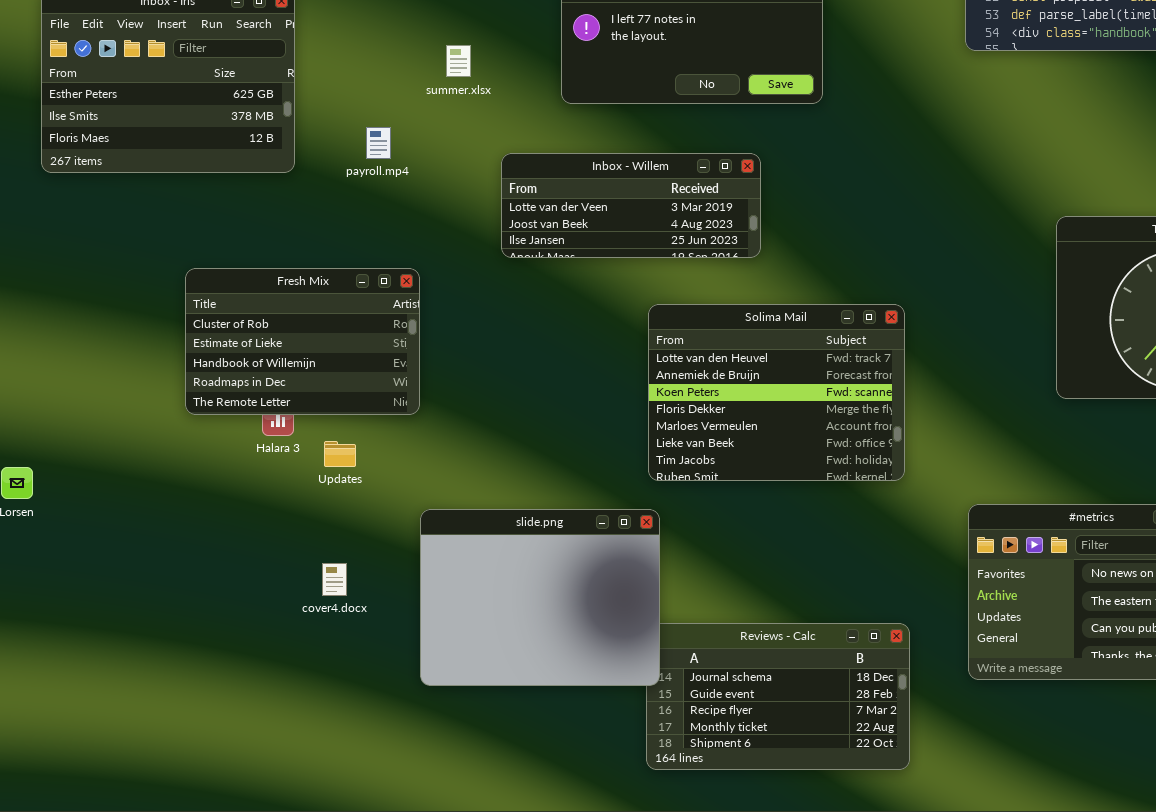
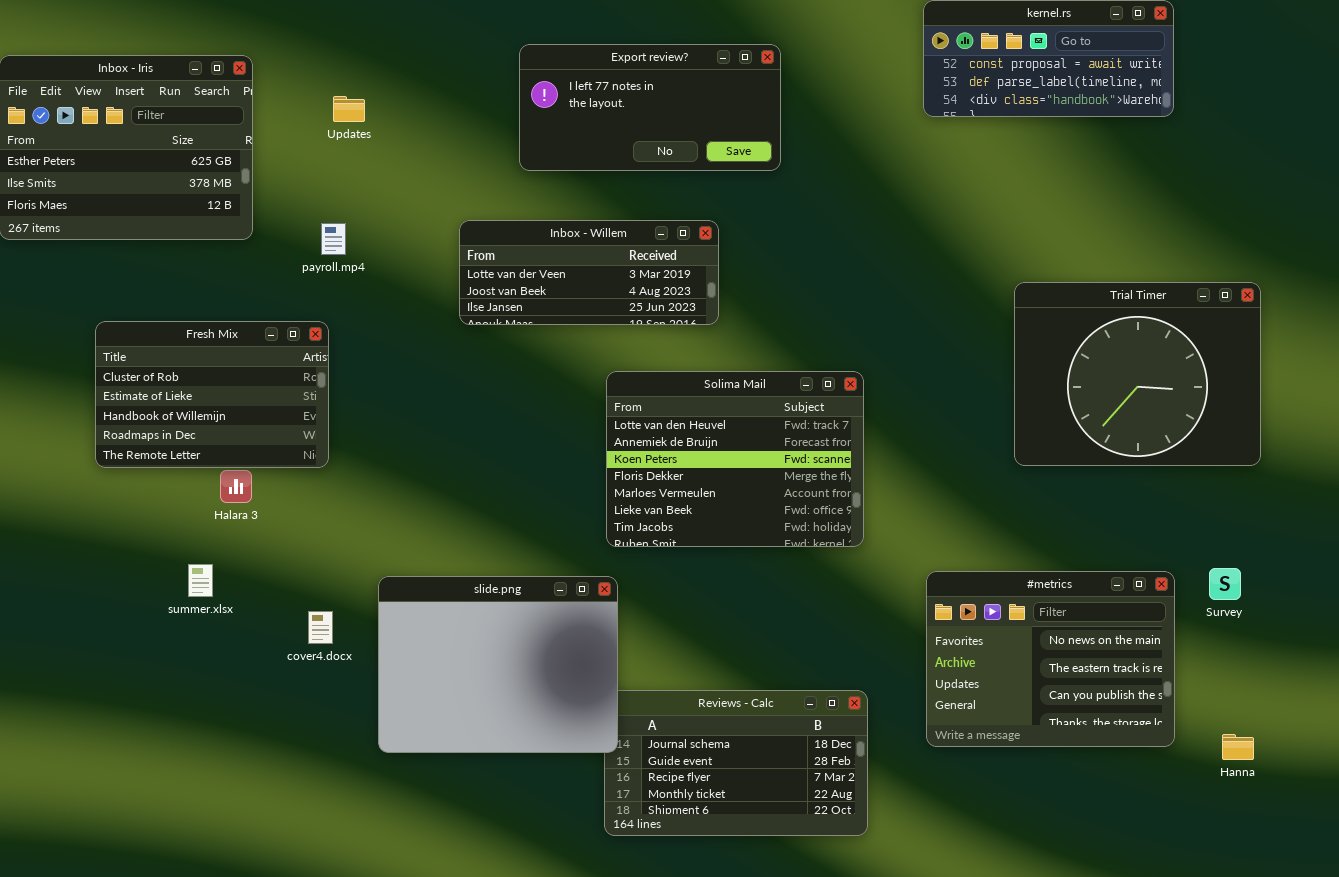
summer.xlsx: [446,45,471,77] -> [188,564,213,597], moved
payroll.mp4: [366,127,391,159] -> [321,223,346,255], moved
Fresh Mix: [185,268,420,415] -> [95,321,329,468], moved
Updates: [324,441,356,467] -> [333,96,365,122], moved
cover4.docx: [322,563,347,596] -> [308,611,333,644], moved

